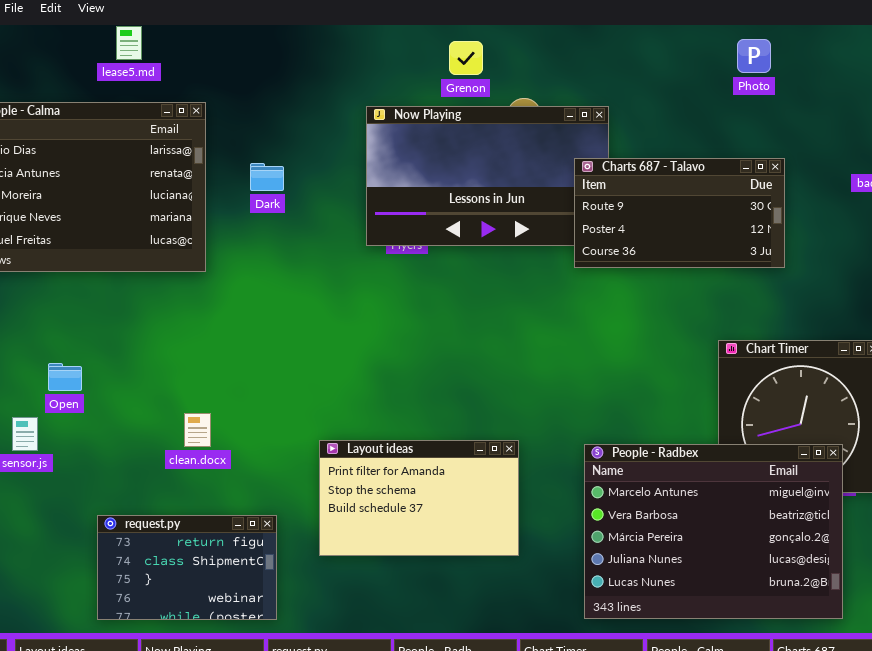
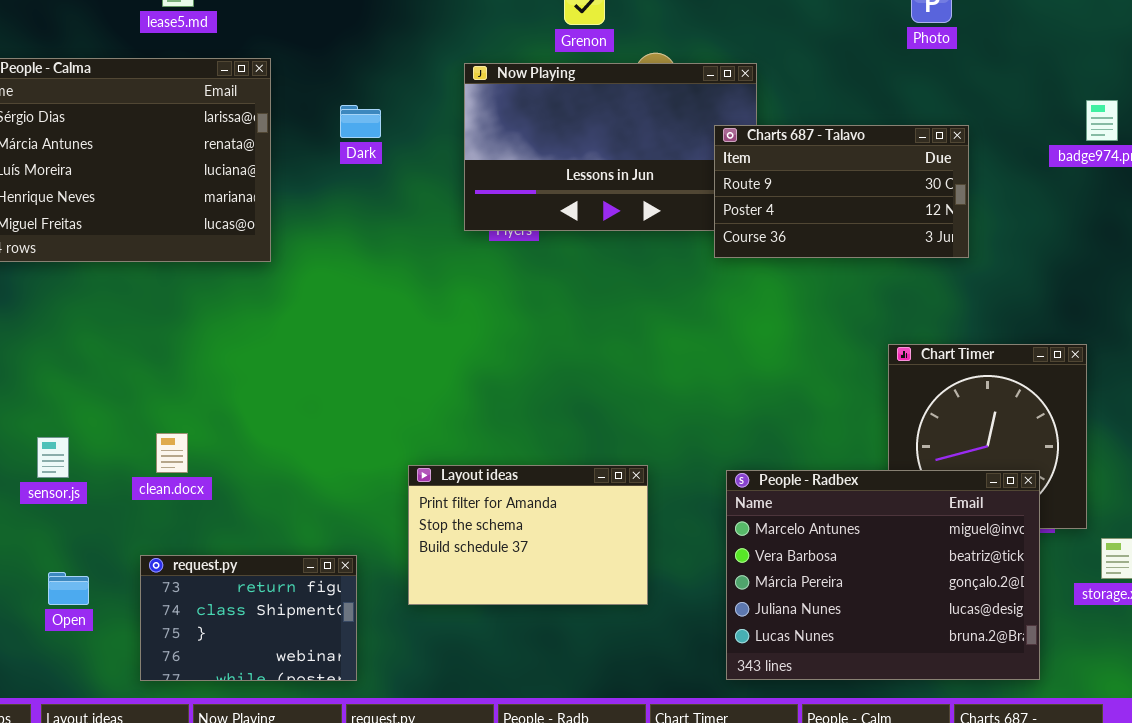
Dark: [250,163,284,191] -> [340,105,381,138], moved
Open: [48,363,82,391] -> [48,572,89,605], moved
clean.docx: [184,413,211,447] -> [156,433,188,473], moved

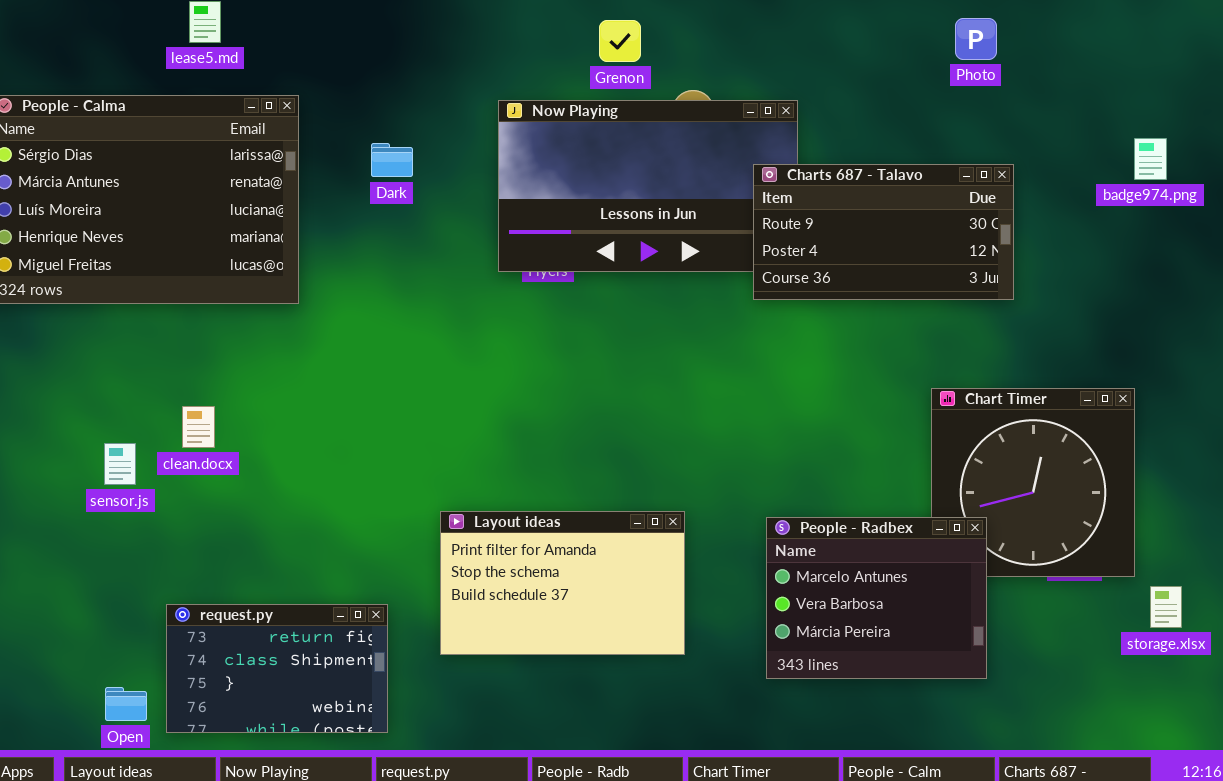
clean.docx: [156,433,188,473] -> [182,406,215,448], moved
sensor.js: [37,437,69,478] -> [104,443,136,485], moved
People - Radbex: [726,470,1040,680] -> [766,517,987,679], resized
Open: [48,572,89,605] -> [105,687,147,721], moved

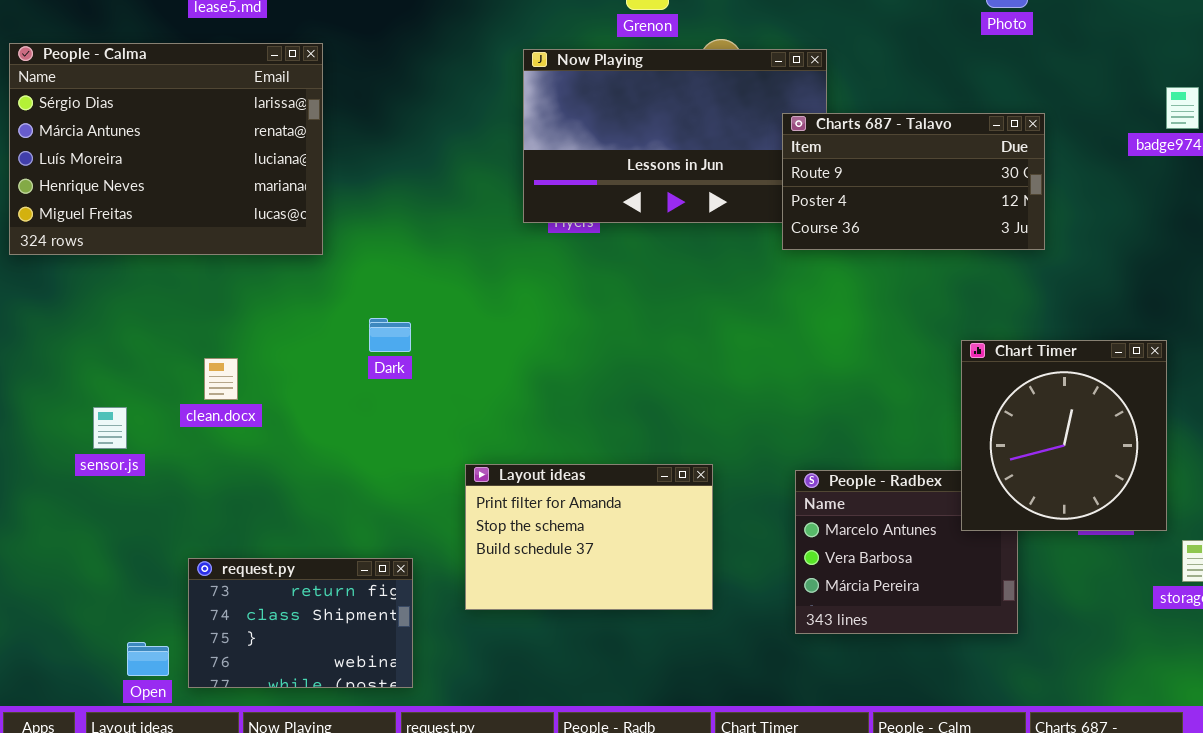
Dark: [371,143,413,177] -> [369,318,411,352], moved
Chart Timer: [931,388,1135,577] -> [961,340,1167,531], raised
sensor.js: [104,443,136,485] -> [93,407,127,449], moved

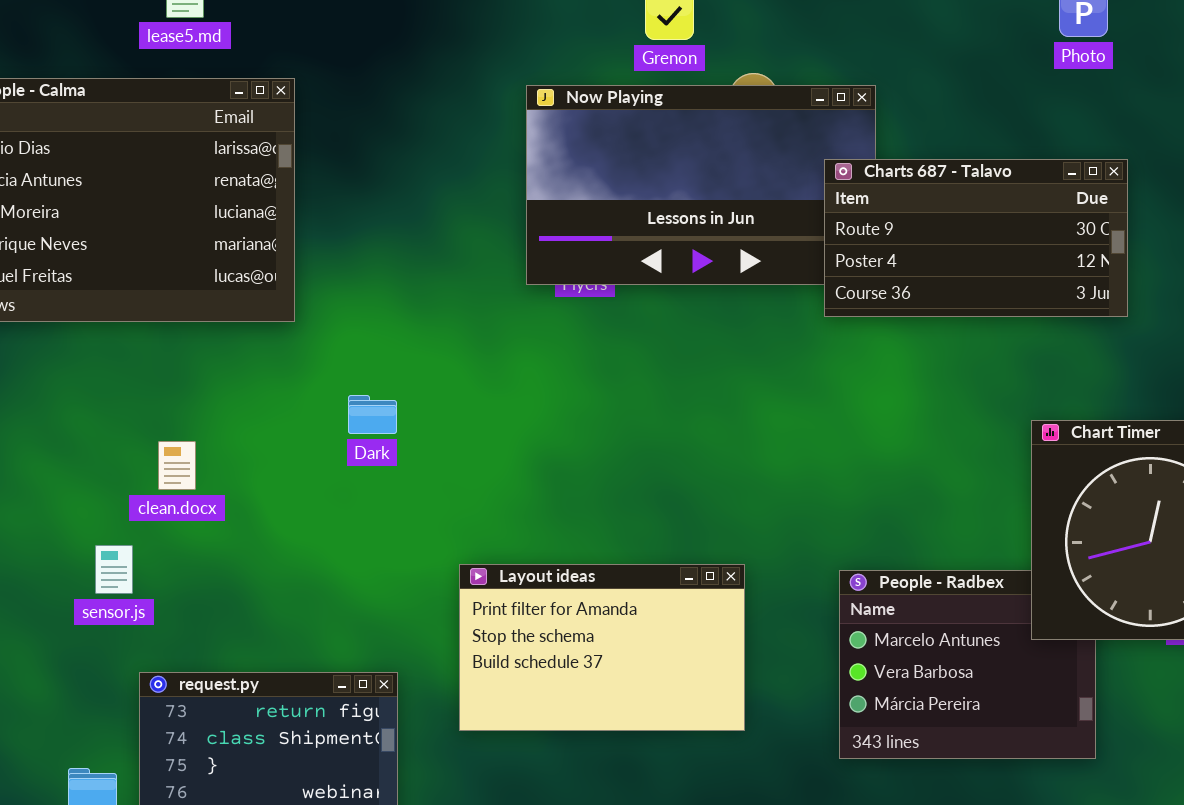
sensor.js: [93,407,127,449] -> [95,545,133,594], moved

